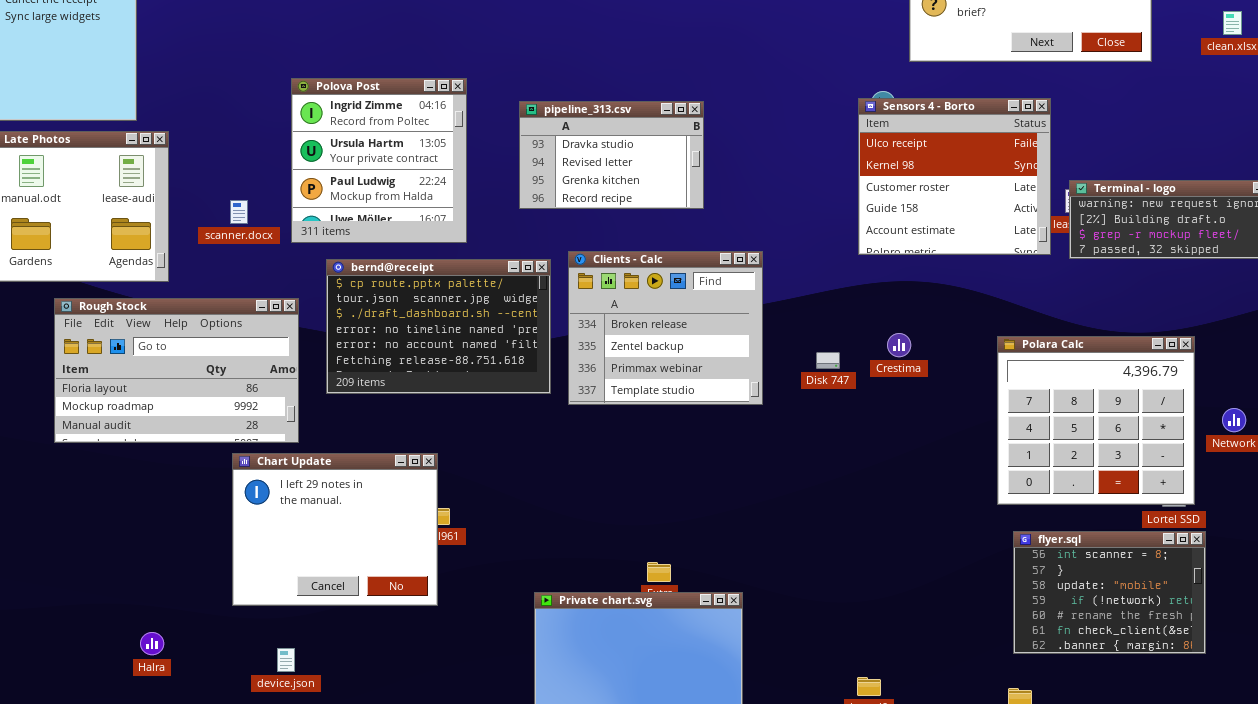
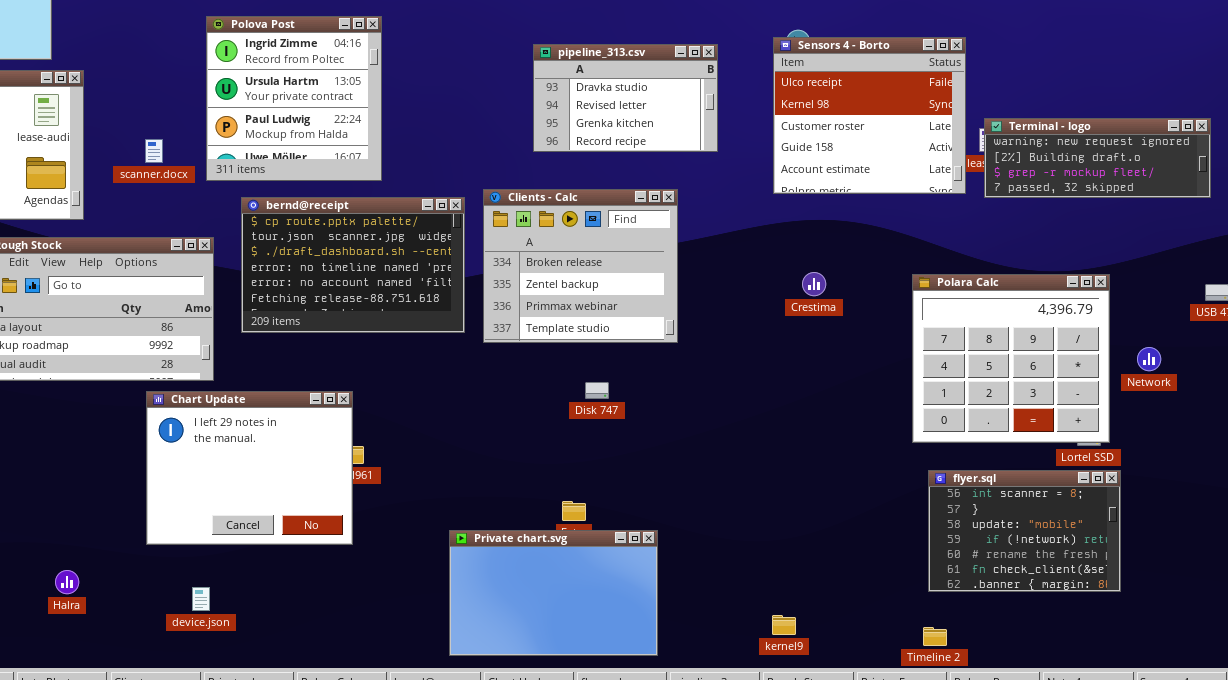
pipeline_313.csv: [519,101,704,209] -> [533,44,718,152], moved
Disk 747: [816,352,840,369] -> [585,382,609,399], moved

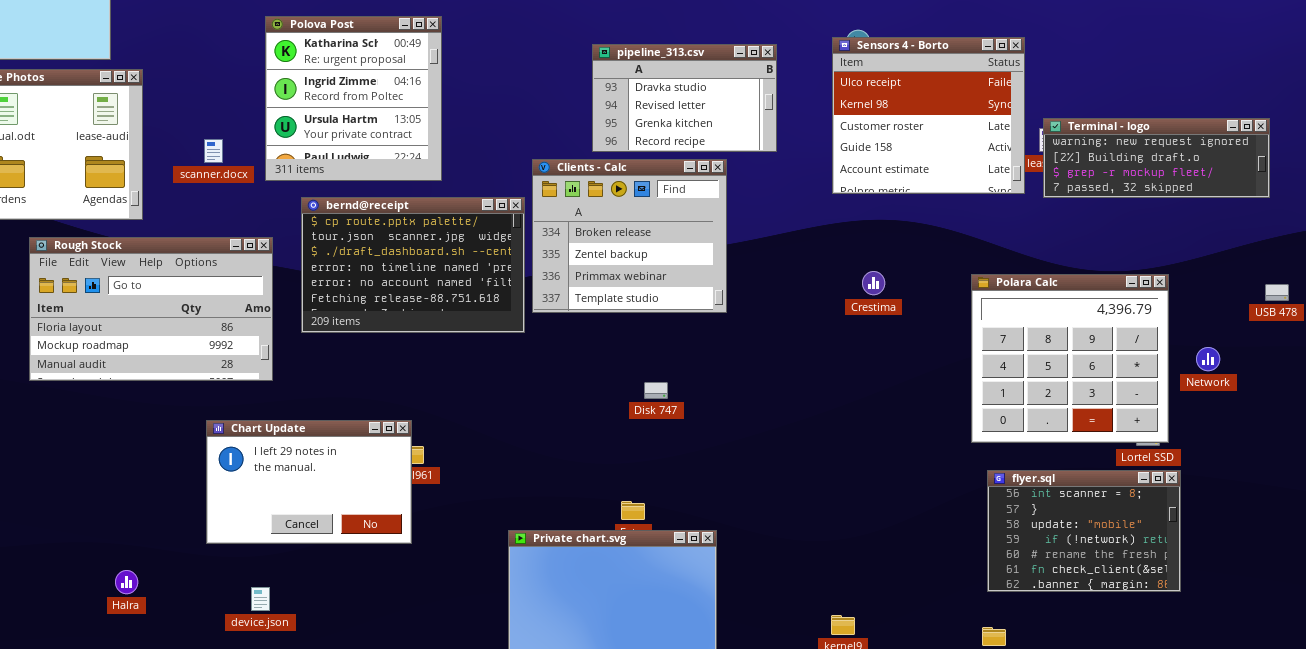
Polova Post: [206,16,382,181] -> [265,16,442,181], scrolled up 1 row
Clients - Calc: [483,189,678,343] -> [532,159,727,313], moved
Chart Update: [146,391,353,545] -> [206,420,412,544], resized

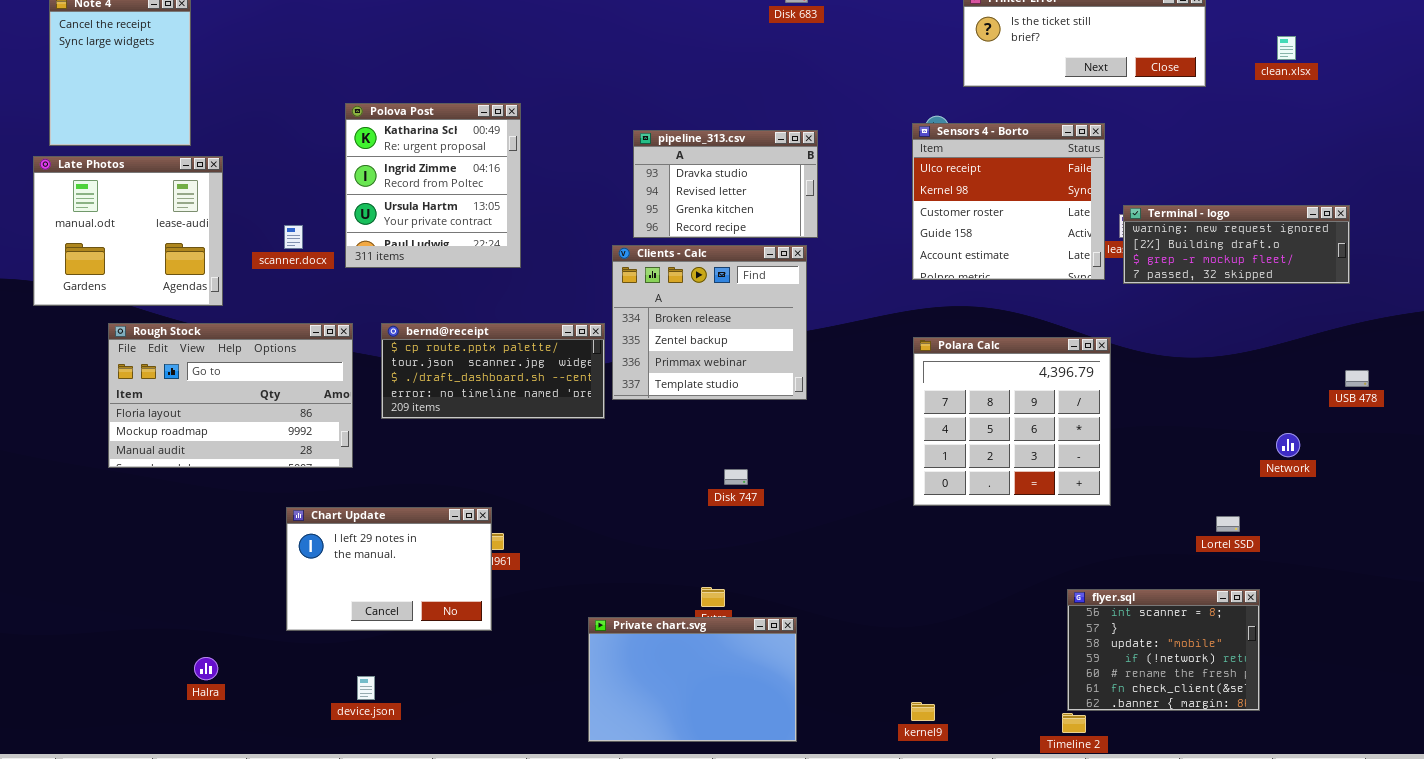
pipeline_313.csv: [592,44,777,152] -> [633,130,818,238], moved
bernd@receipt: [301,197,525,333] -> [381,323,605,419], resized
Polara Calc: [971,274,1169,443] -> [913,337,1111,506], moved
flyer.sql: [987,470,1181,592] -> [1067,589,1260,711], moved
device.json: [251,587,270,611] -> [357,676,375,700], moved

